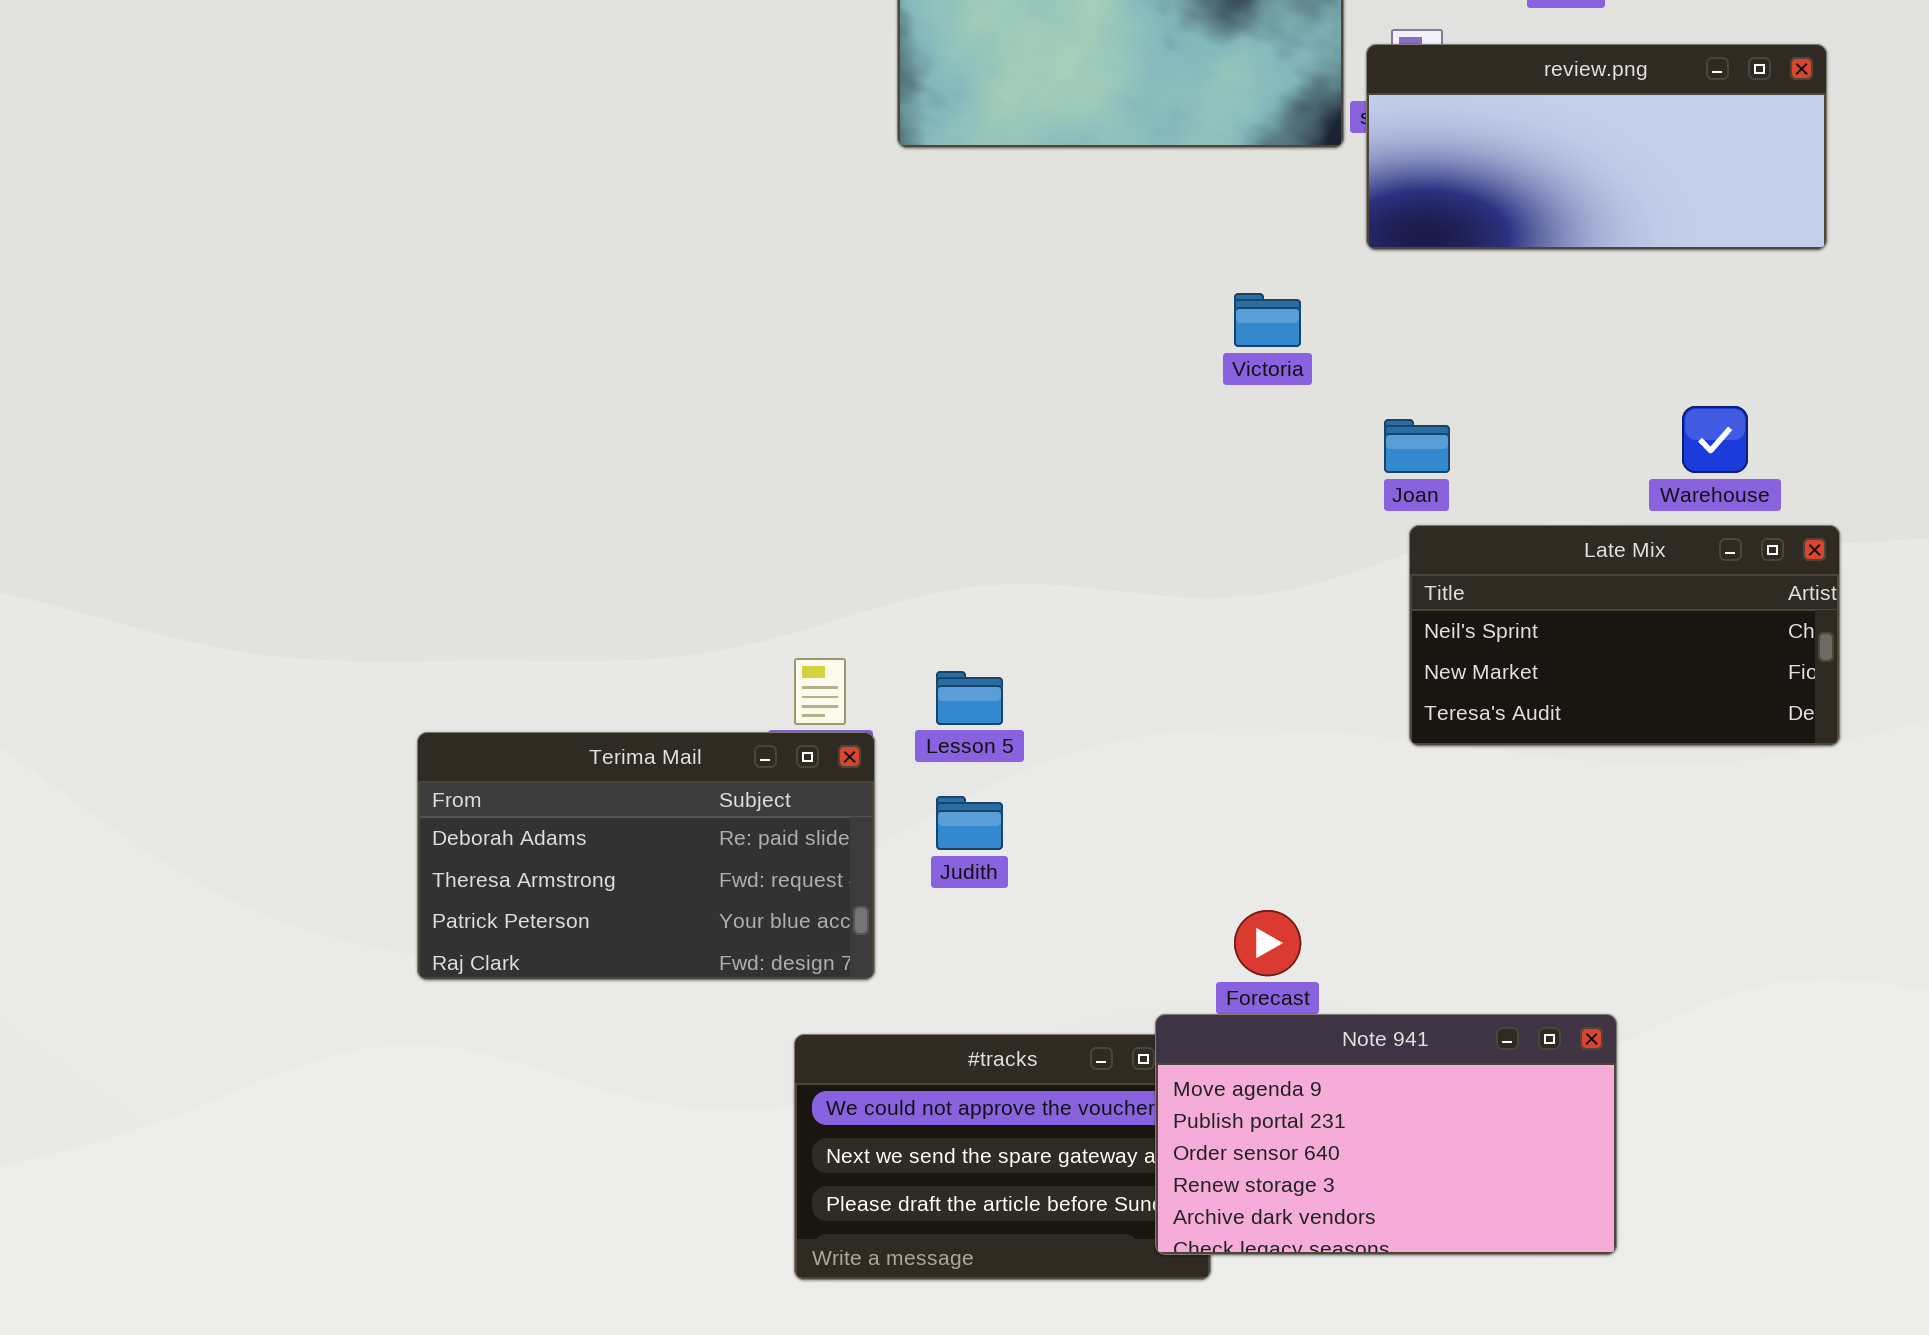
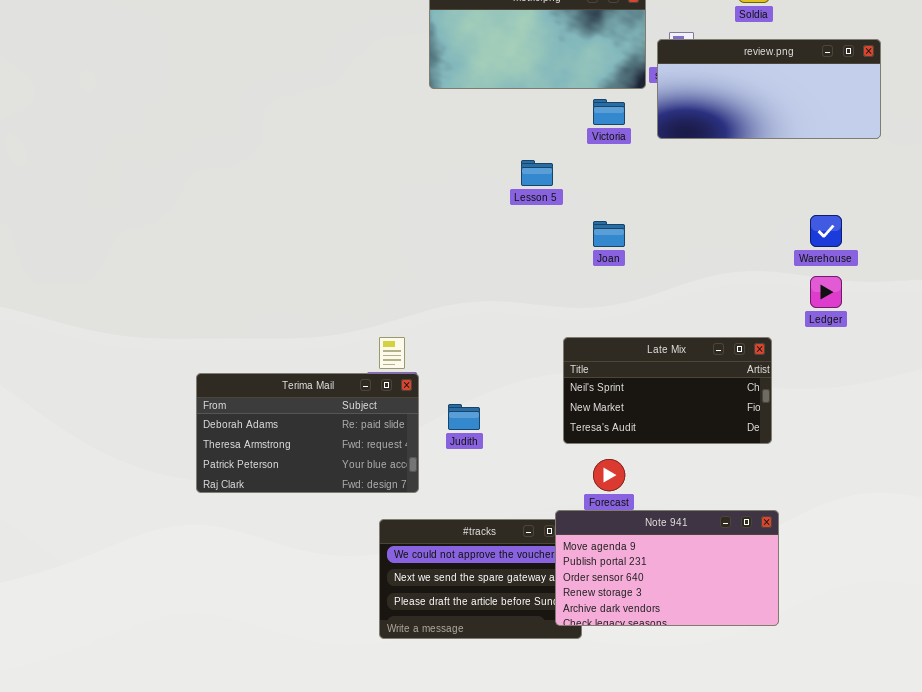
Victoria: [1234,293,1301,347] -> [593,99,625,125], moved
Joan: [1384,419,1450,473] -> [593,221,625,247], moved
Late Mix: [1409,525,1840,746] -> [563,337,772,444], moved
Lesson 5: [936,671,1003,725] -> [521,160,553,186], moved

